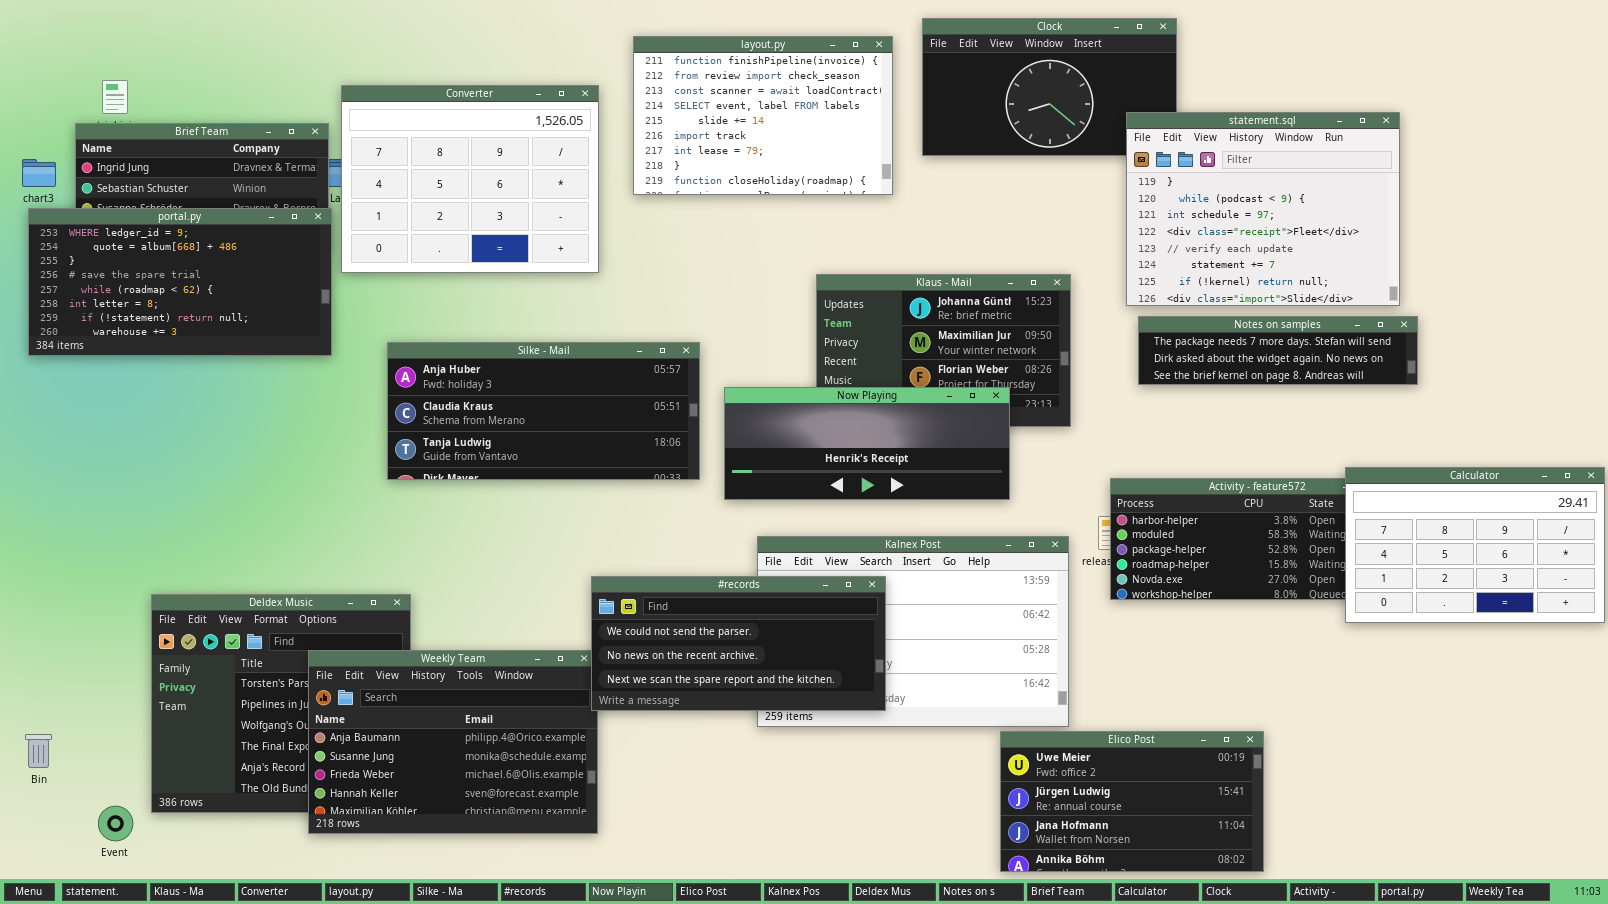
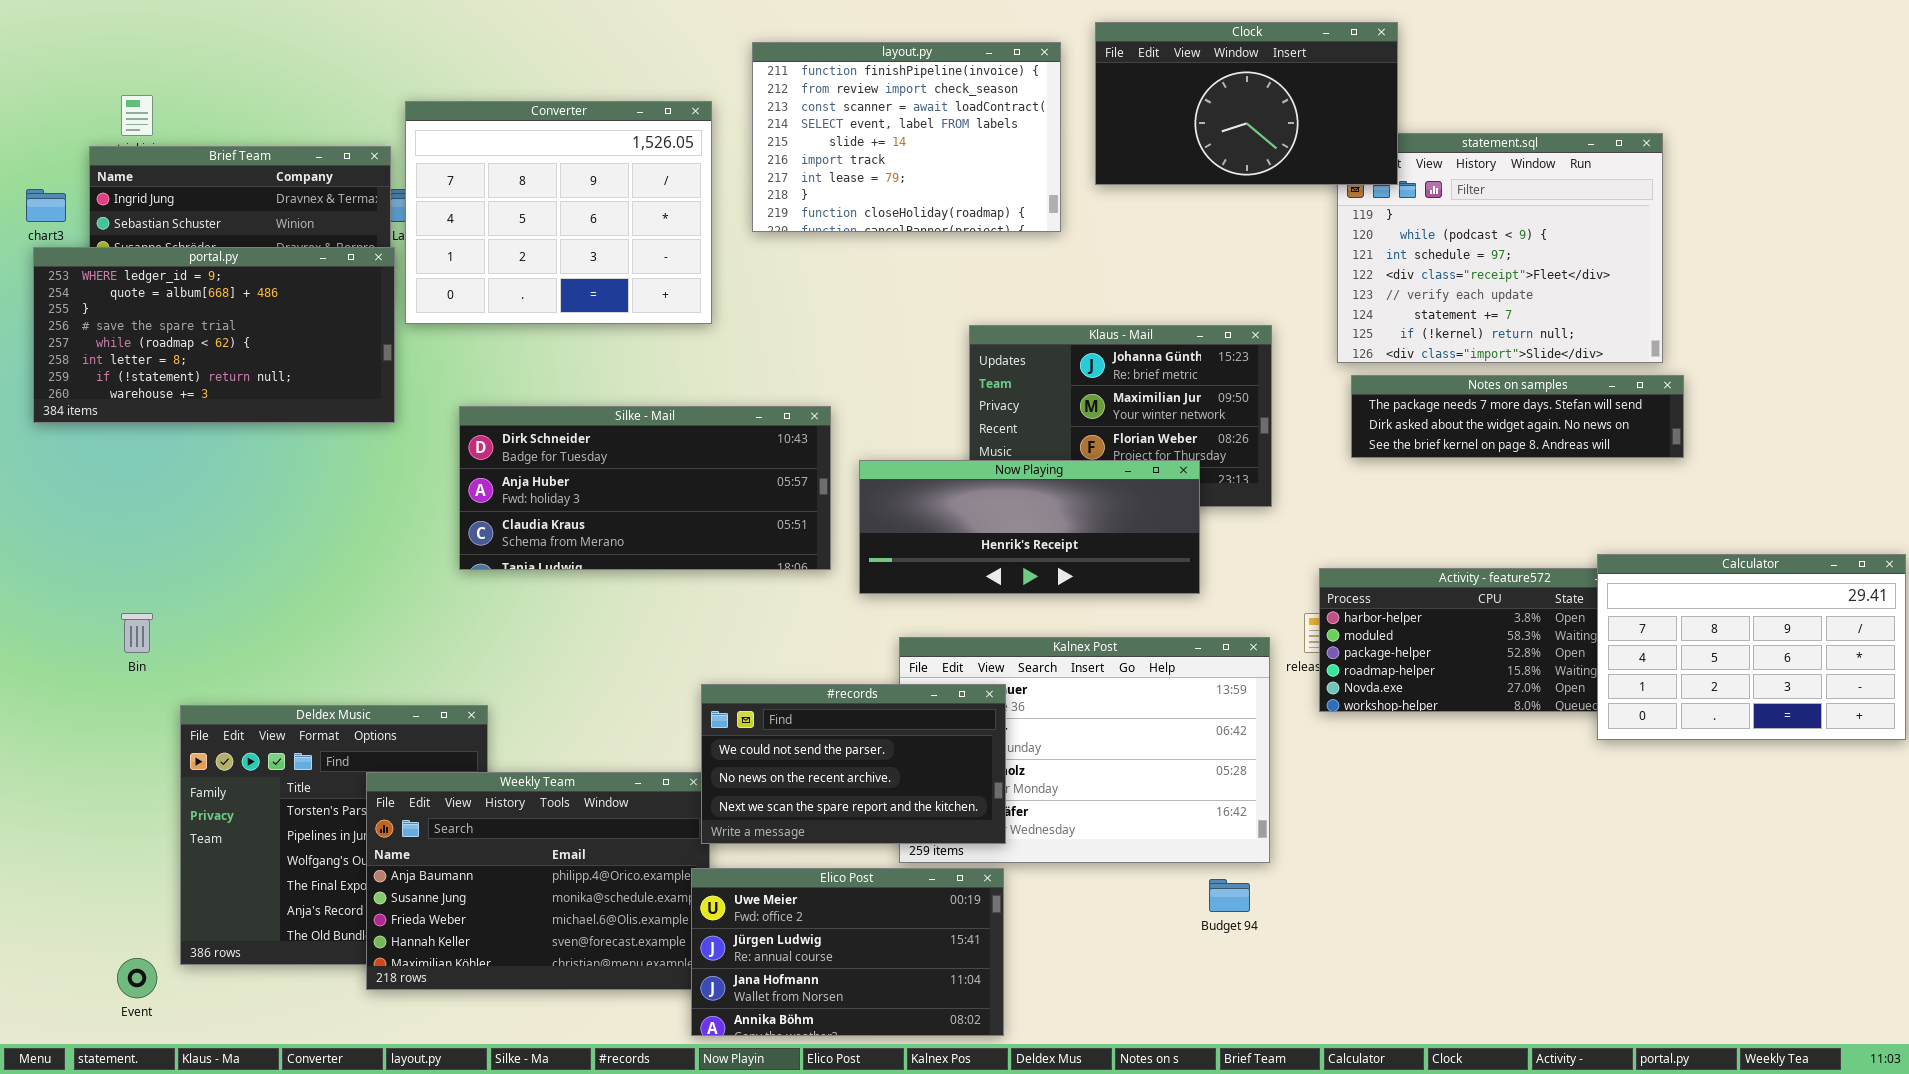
Clock: [922,18,1177,156] -> [1095,22,1398,185], raised
Silke - Mail: [387,342,700,480] -> [459,406,831,570], scrolled up 1 row
#records: [591,576,886,711] -> [701,684,1006,844], resized
Elico Post: [1000,731,1264,872] -> [691,868,1004,1036], moved
Bin: [25,734,52,768] -> [121,613,153,653], moved

